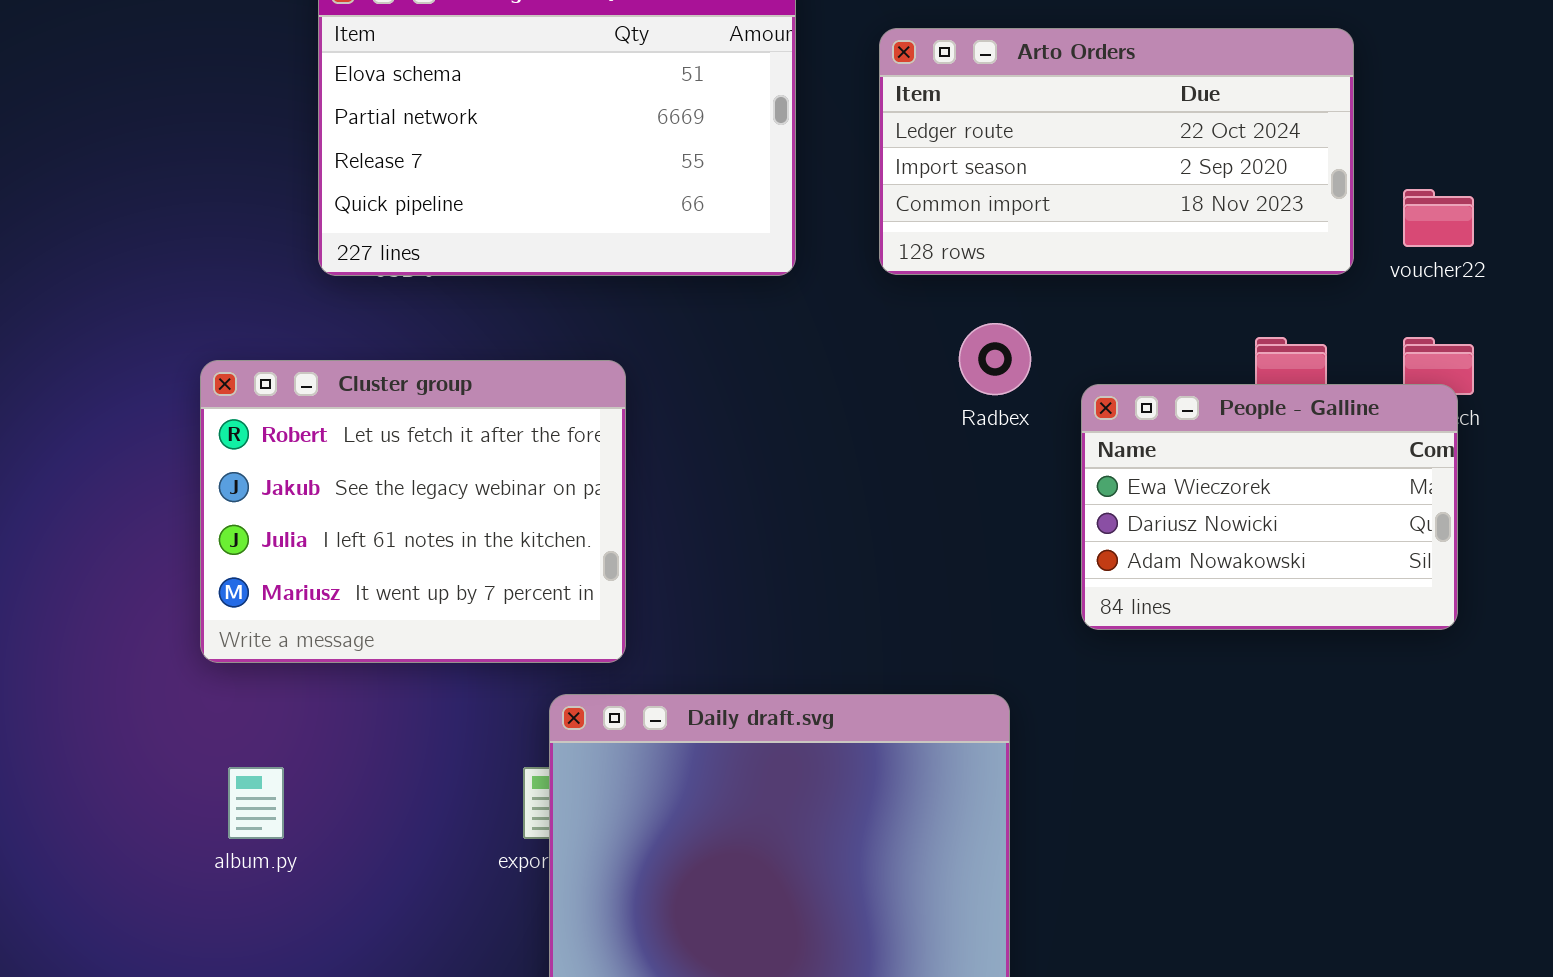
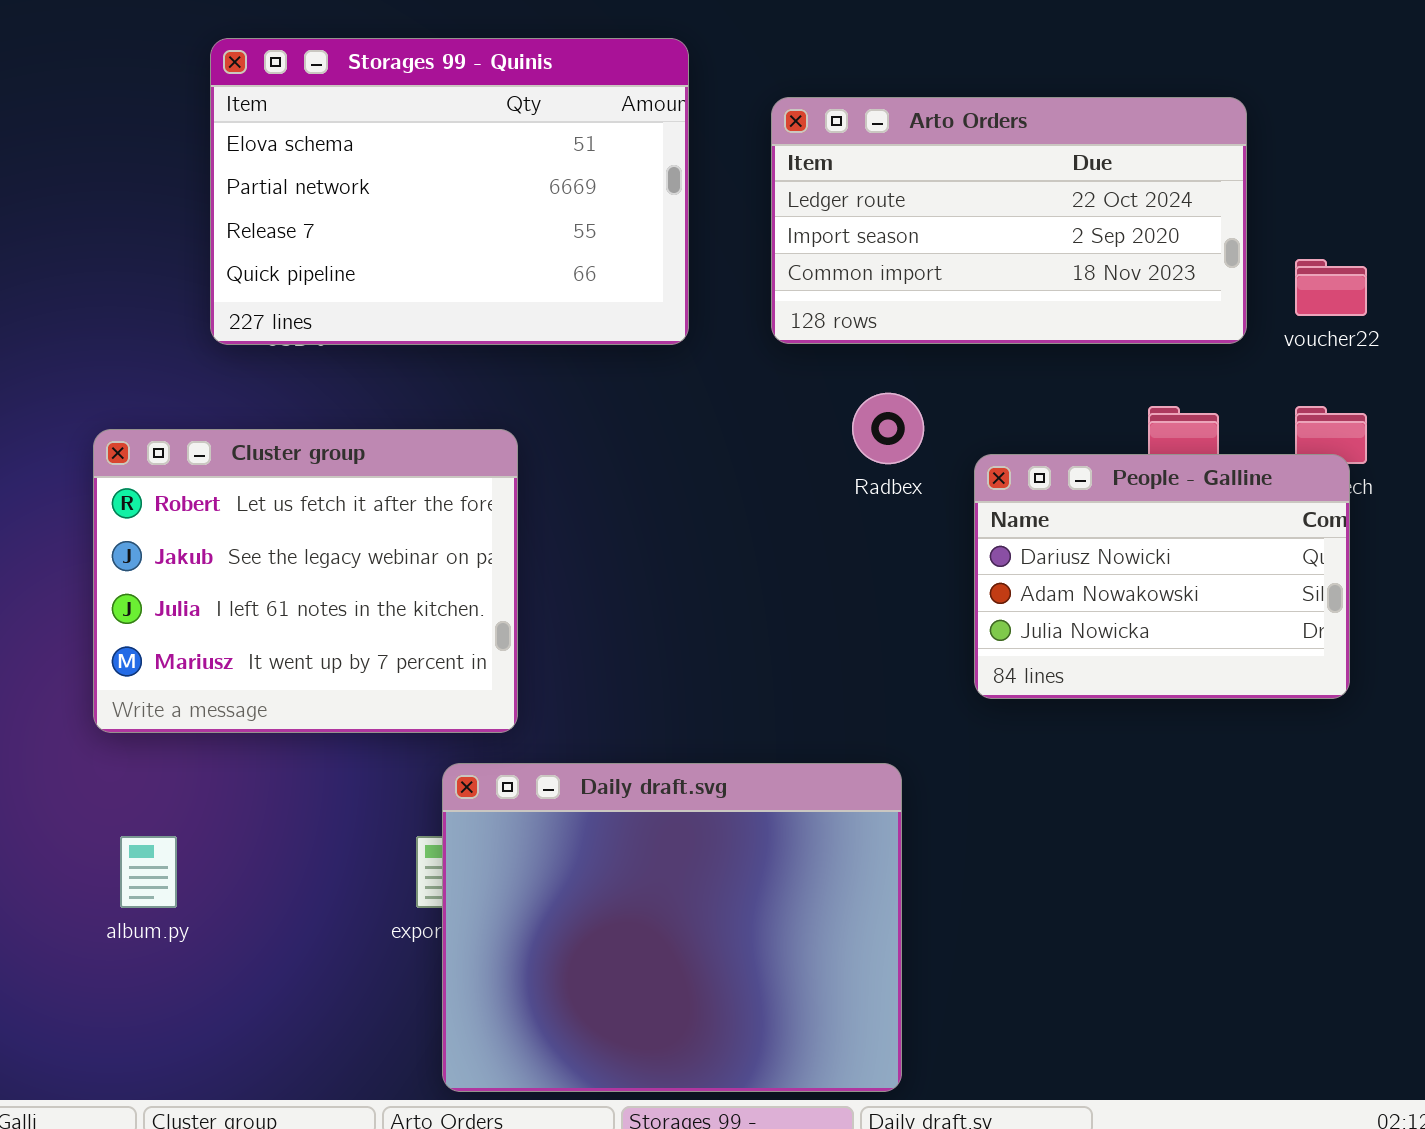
People - Galline: [1081,384,1458,630] -> [974,454,1350,699], scrolled down 1 row

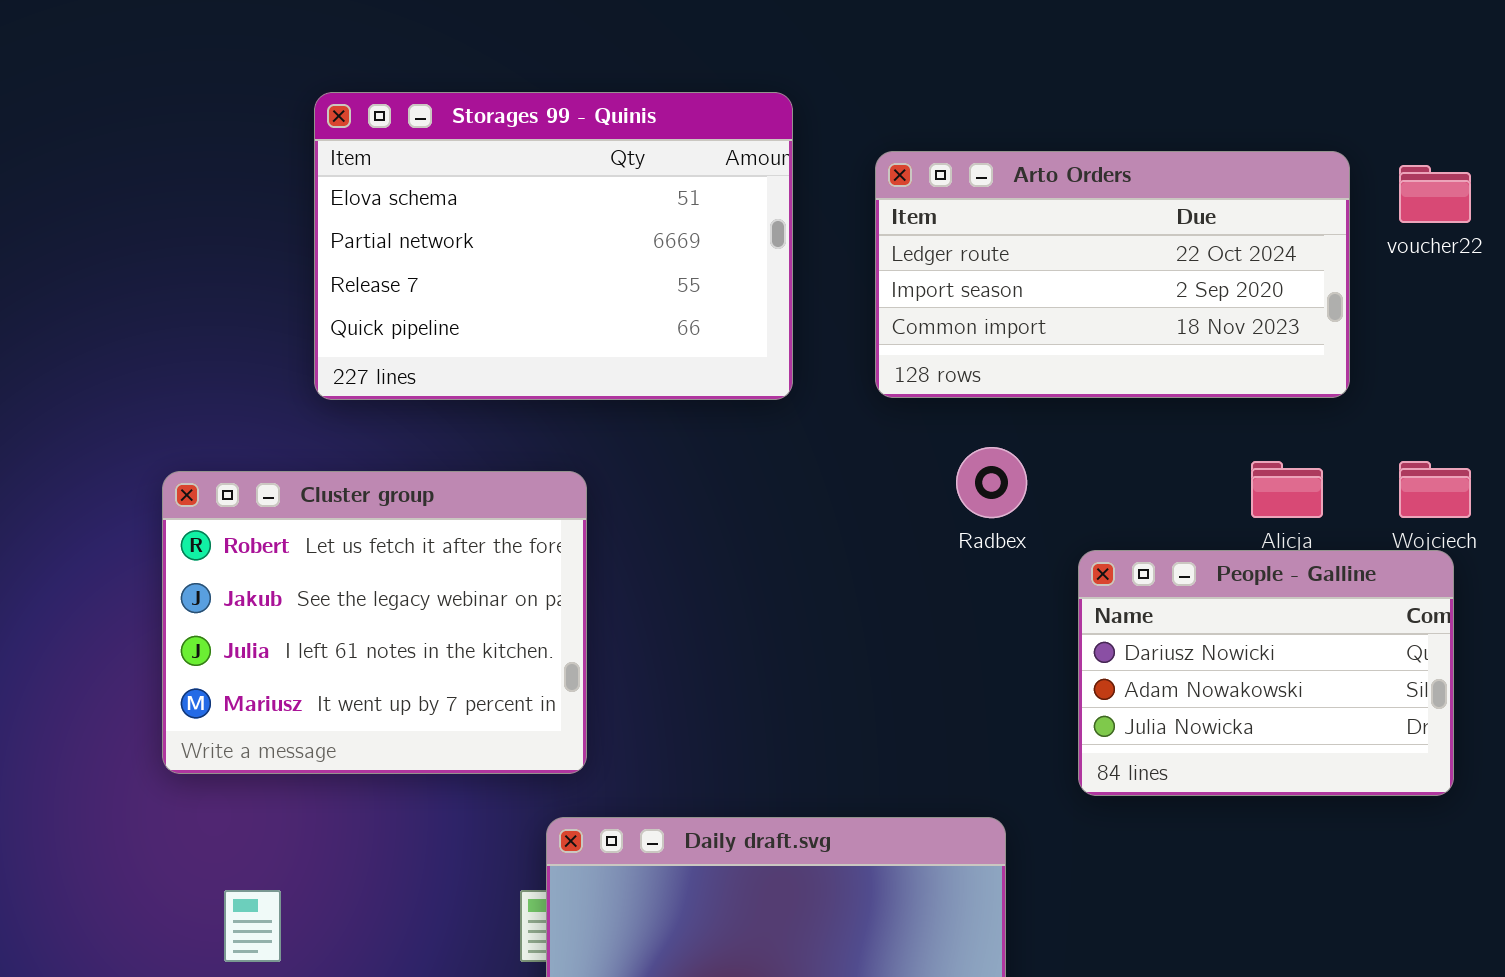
voucher22: [1295,259,1367,316] -> [1399,165,1471,223], moved
Cluster group: [93,429,518,733] -> [162,471,587,774], moved
People - Galline: [974,454,1350,699] -> [1078,550,1454,796], moved

